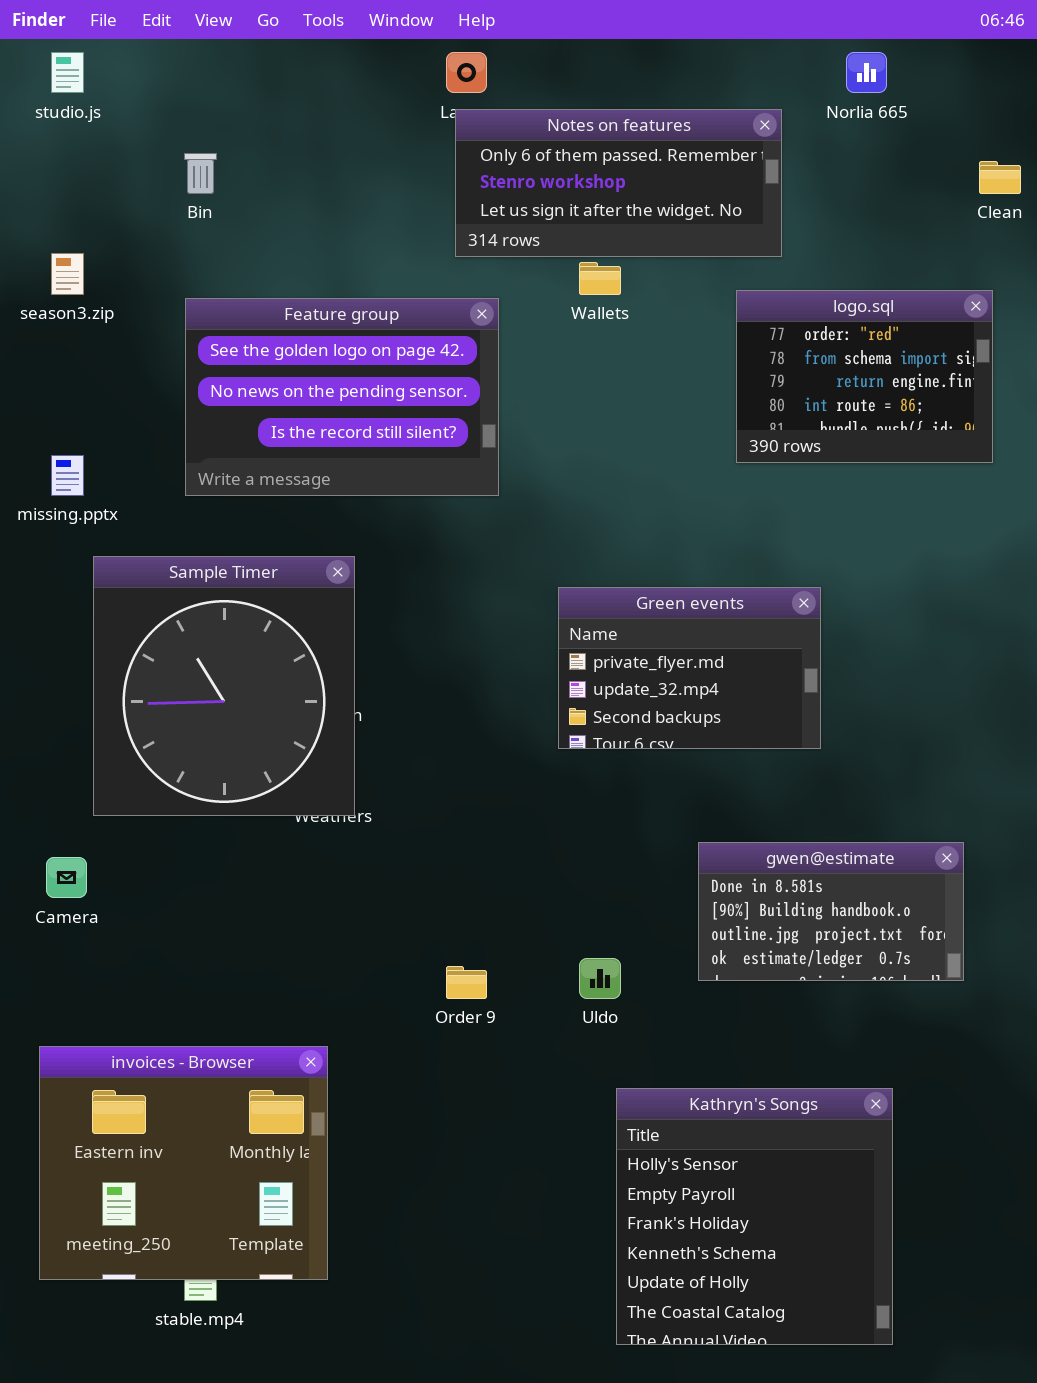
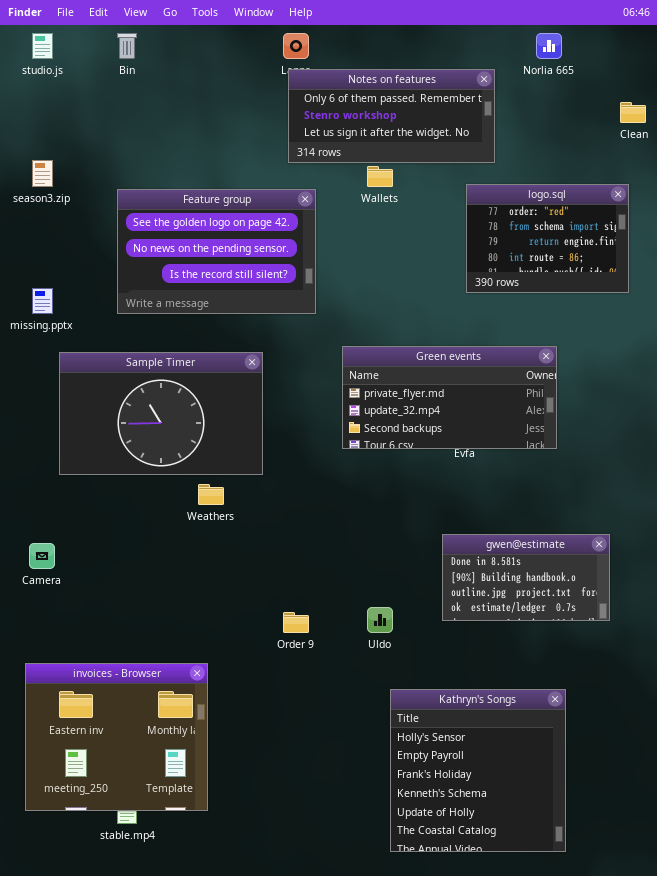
Bin: [184,153,217,194] -> [117,33,137,59], moved
Sample Timer: [93,556,355,816] -> [59,352,263,475], resized
Green events: [558,587,821,749] -> [342,346,557,449], moved, resized

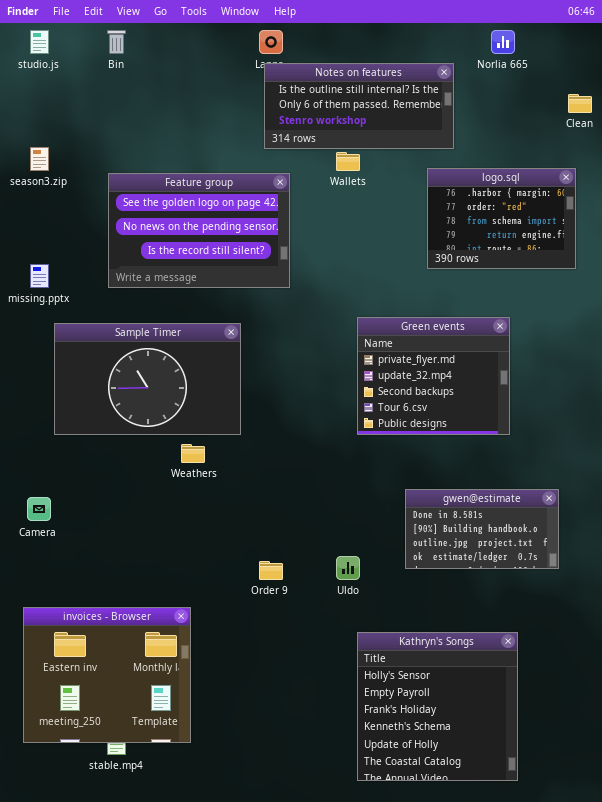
Notes on features: [288,69,495,163] -> [264,63,454,149], scrolled up 1 row
logo.sql: [466,184,629,293] -> [427,168,576,269], scrolled up 1 row
Green events: [342,346,557,449] -> [357,317,510,435], resized

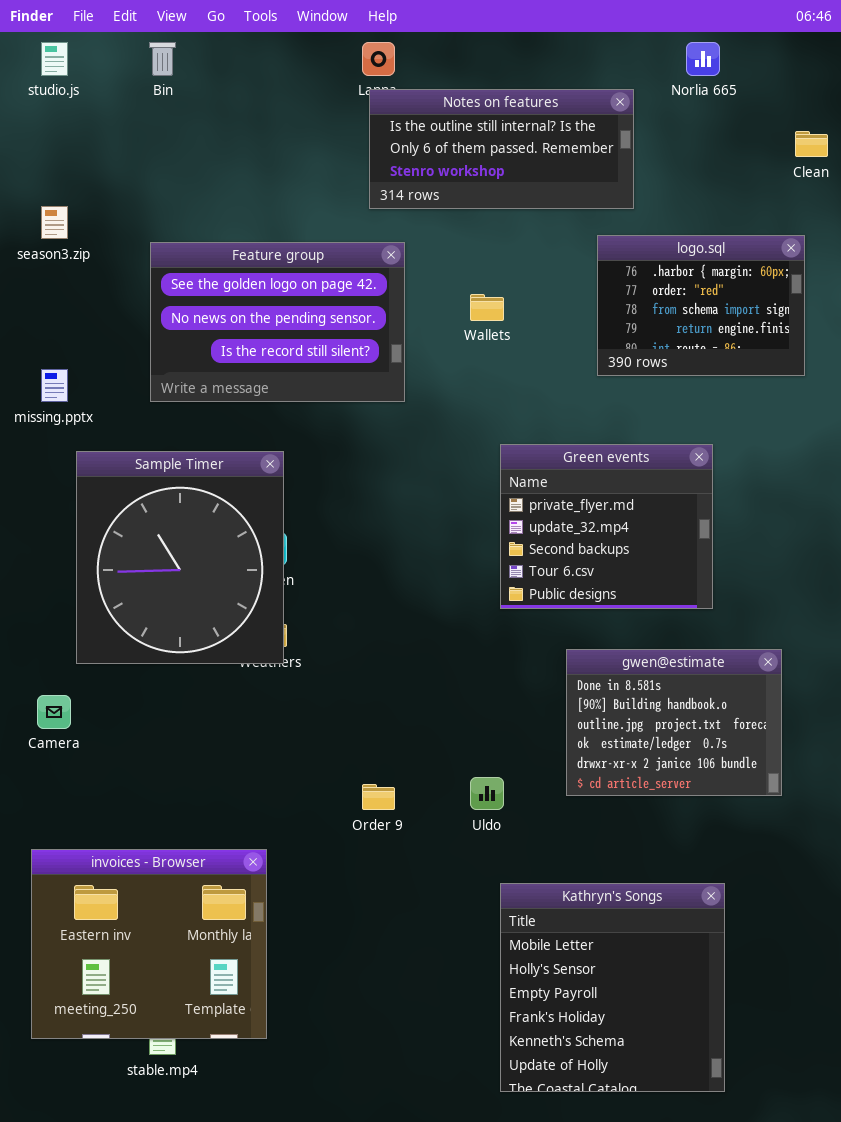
Wallets: [336,152,360,171] -> [470,294,504,321], moved
Sample Timer: [54,323,241,435] -> [76,451,284,664], resized
gwen@estimate: [405,489,559,569] -> [566,649,782,796], resized
Kathryn's Songs: [357,632,518,781] -> [500,883,725,1092], scrolled up 1 row

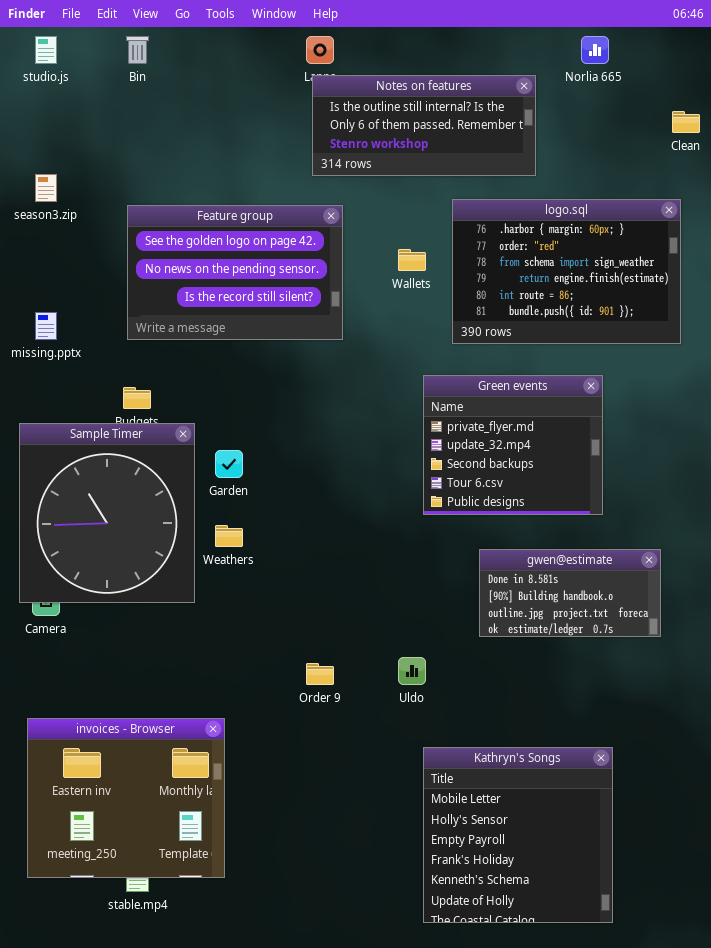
logo.sql: [597,235,805,376] -> [452,199,681,344], resized
Sample Timer: [76,451,284,664] -> [19,423,195,603], moved
gwen@estimate: [566,649,782,796] -> [479,549,661,637], resized

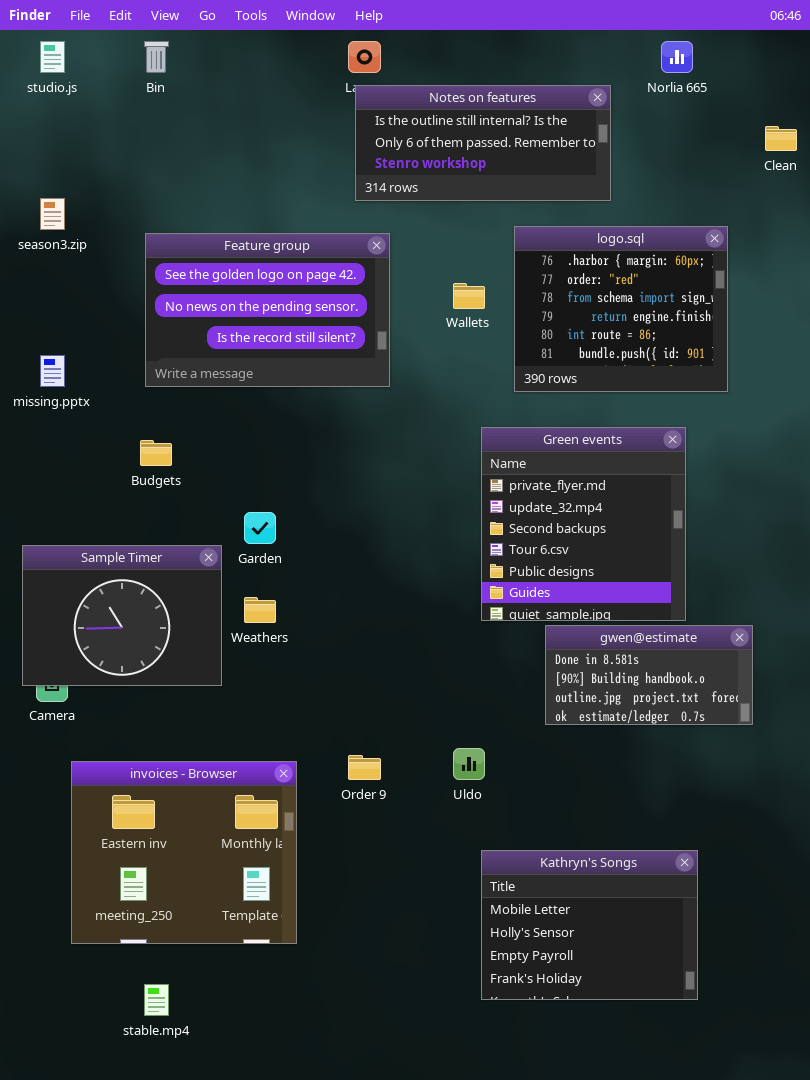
logo.sql: [452,199,681,344] -> [514,226,728,392], resized
Green events: [423,375,603,515] -> [481,427,686,621], resized
Sample Timer: [19,423,195,603] -> [22,545,222,686], resized
invoices - Browser: [27,718,225,878] -> [71,761,297,944], moved
Kathryn's Songs: [423,747,613,923] -> [481,850,698,1000], resized

